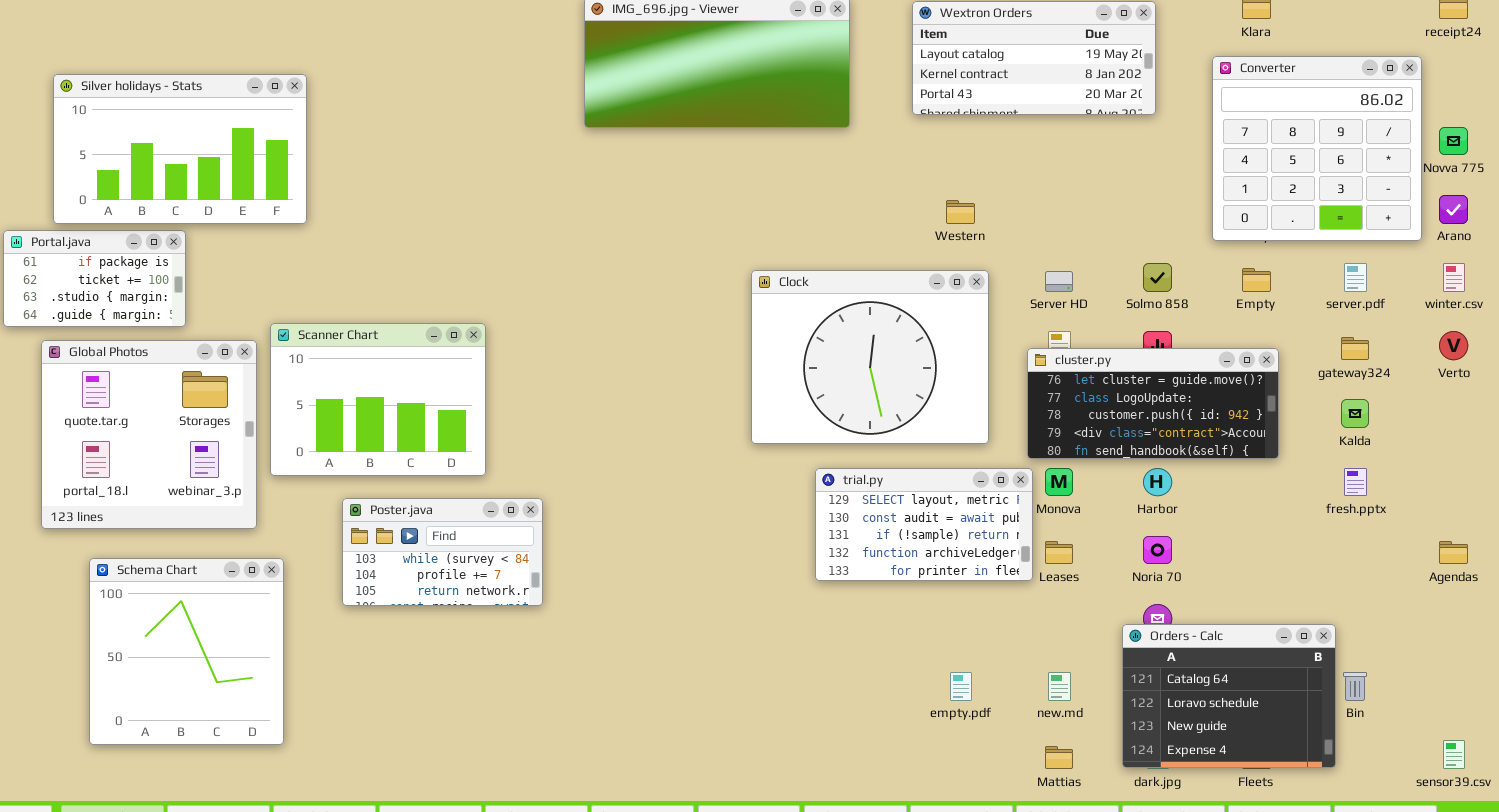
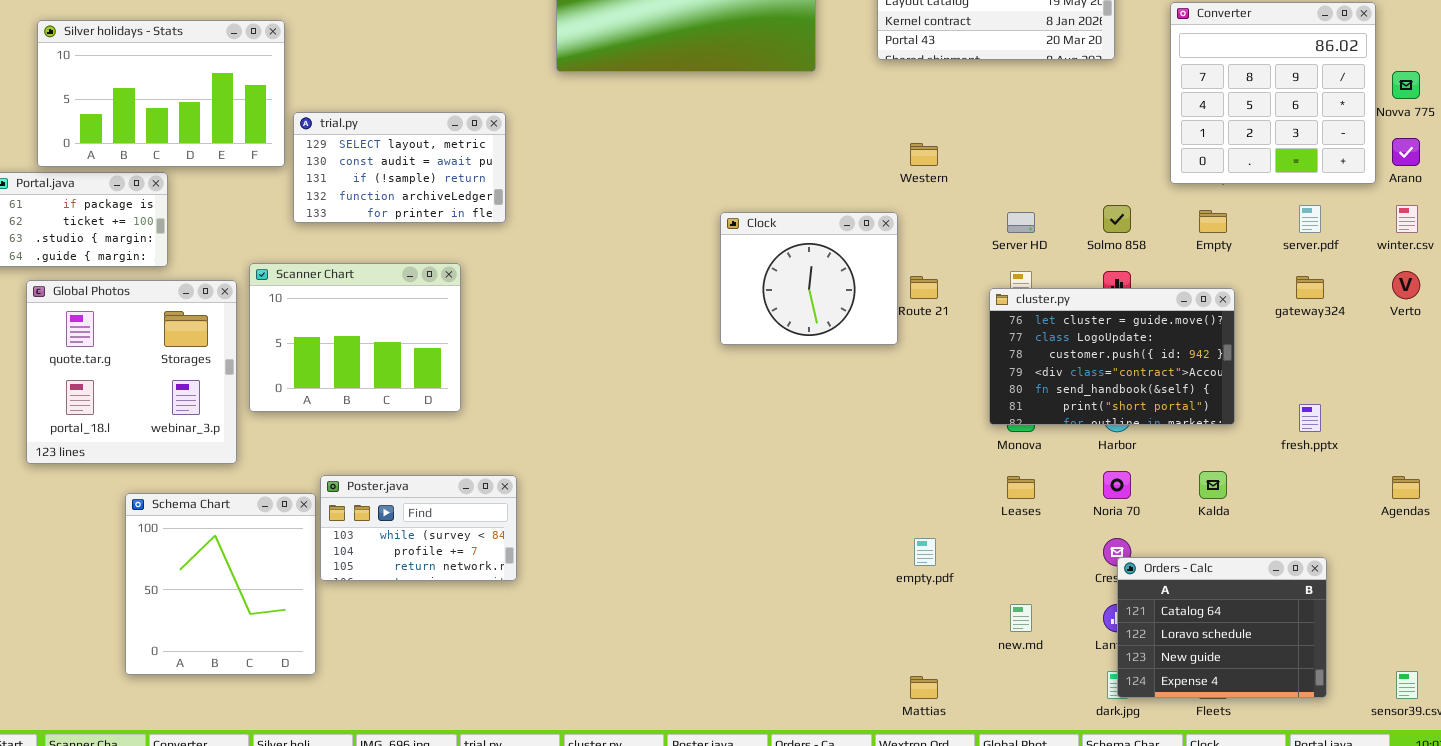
Clock: [751,270,989,444] -> [720,212,898,345], resized
cluster.py: [1027,348,1279,459] -> [989,288,1235,425], resized
Kalda: [1341,399,1369,428] -> [1199,471,1227,499], moved
trial.py: [815,468,1033,581] -> [293,112,506,223], moved
Poster.java: [342,498,543,606] -> [320,475,517,581], moved
Schema Chart: [89,558,284,745] -> [125,493,316,675], moved
Orders - Calc: [1122,624,1336,768] -> [1117,557,1327,698], moved
empty.pdf: [950,672,972,701] -> [914,538,936,566], moved
Mattias: [1045,746,1073,769] -> [910,676,938,699], moved

